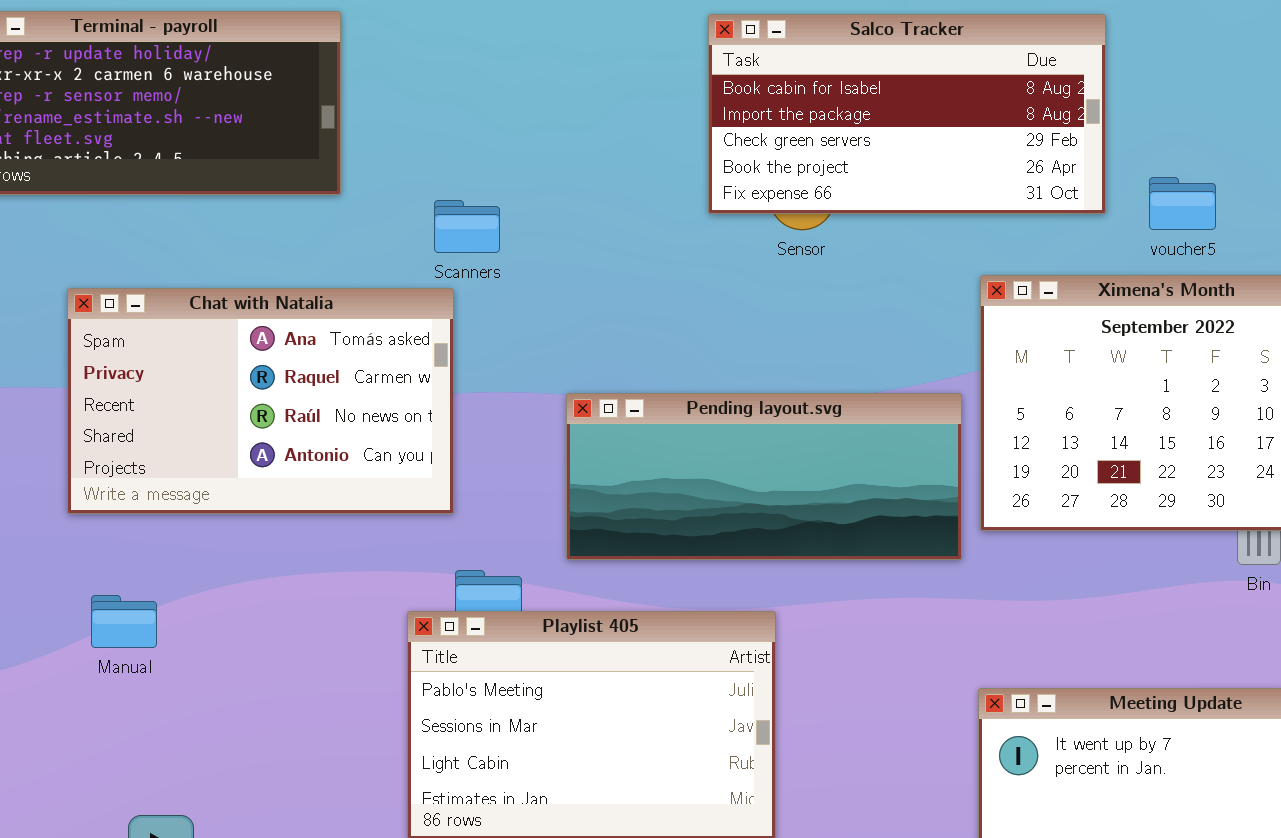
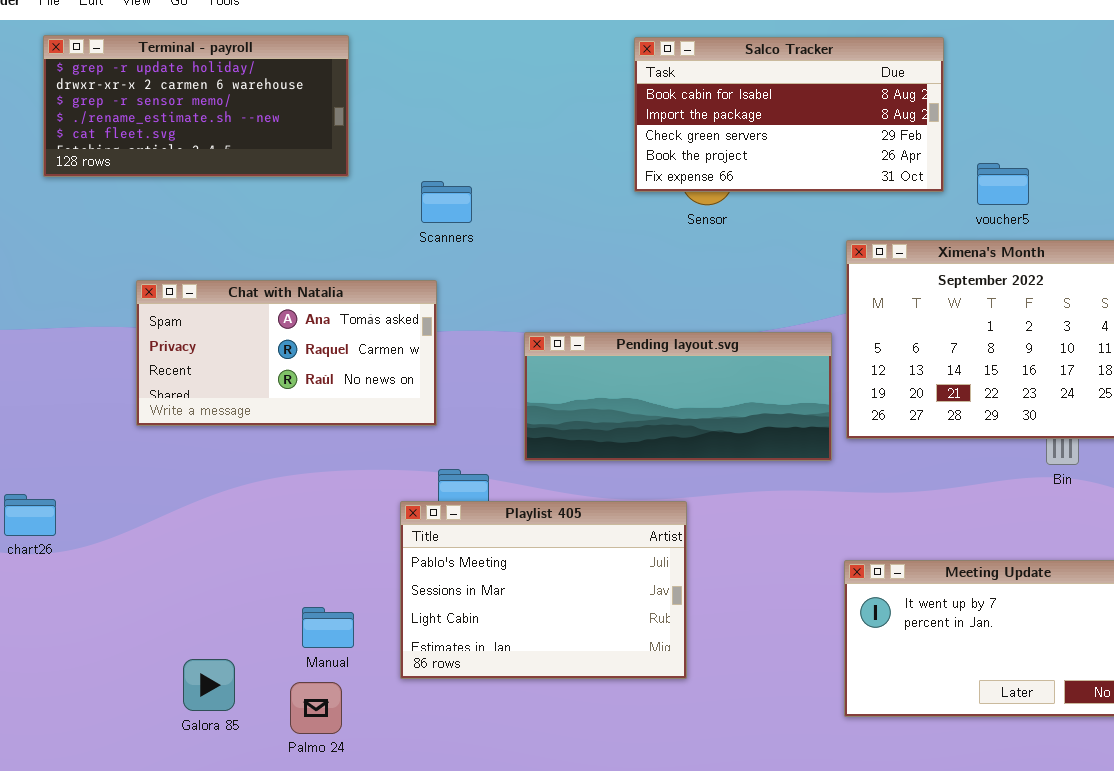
Chat with Natalia: [67,288,454,514] -> [136,280,437,426], resized
Manual: [91,595,157,648] -> [302,607,354,648], moved

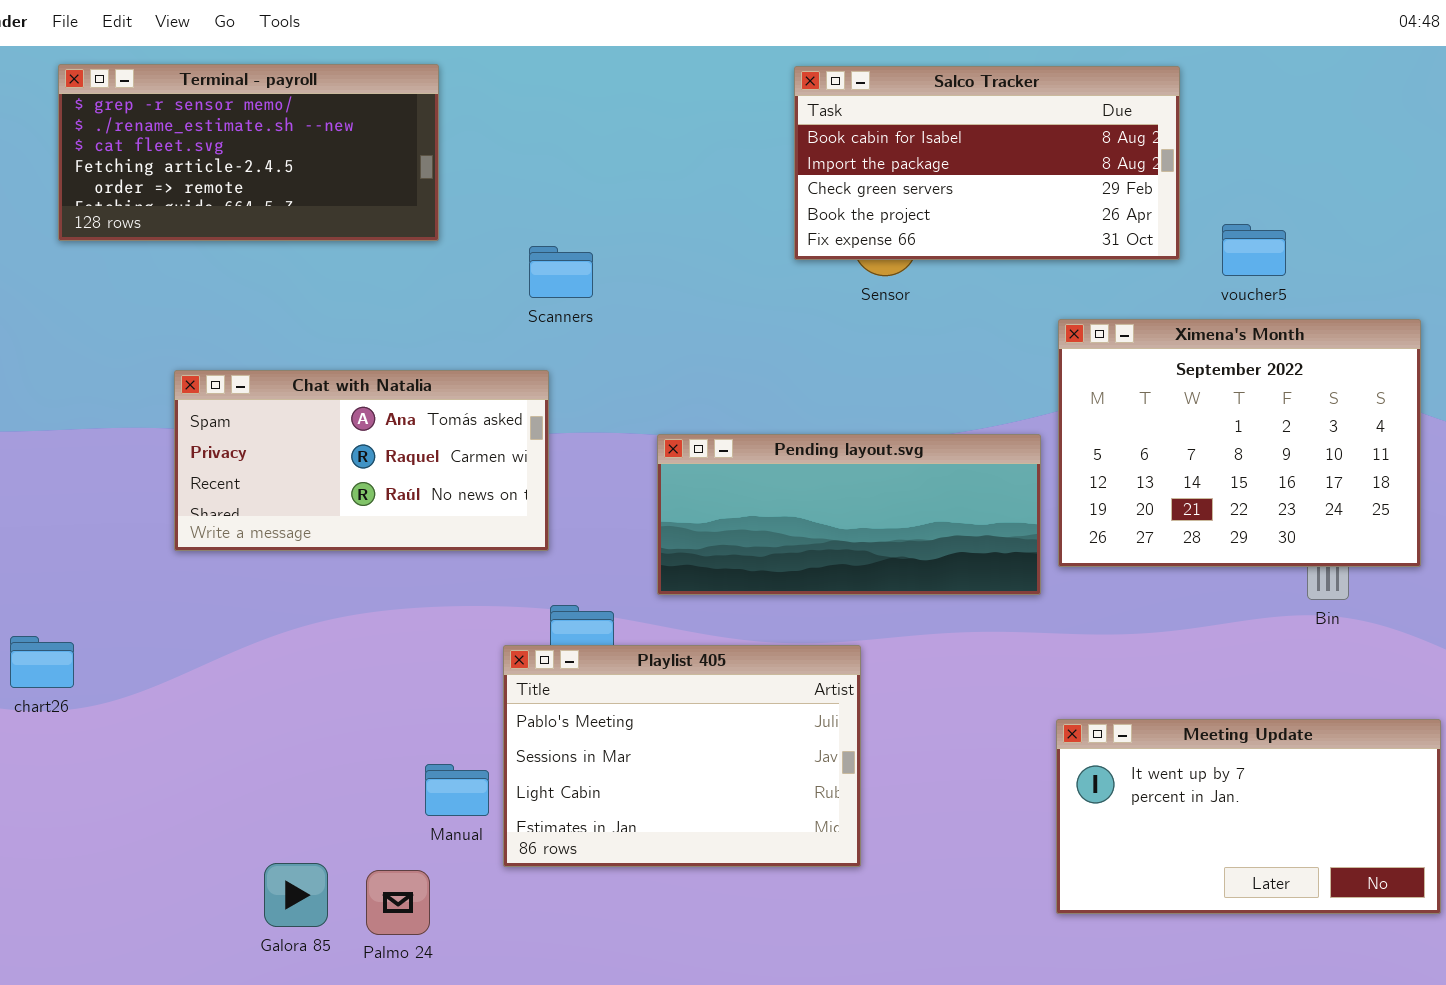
Terminal - payroll: [43,35,349,177] -> [58,64,439,241], scrolled down 2 rows
Manual: [302,607,354,648] -> [425,764,489,816], moved
Galora 85: [183,659,235,711] -> [264,863,328,927], moved

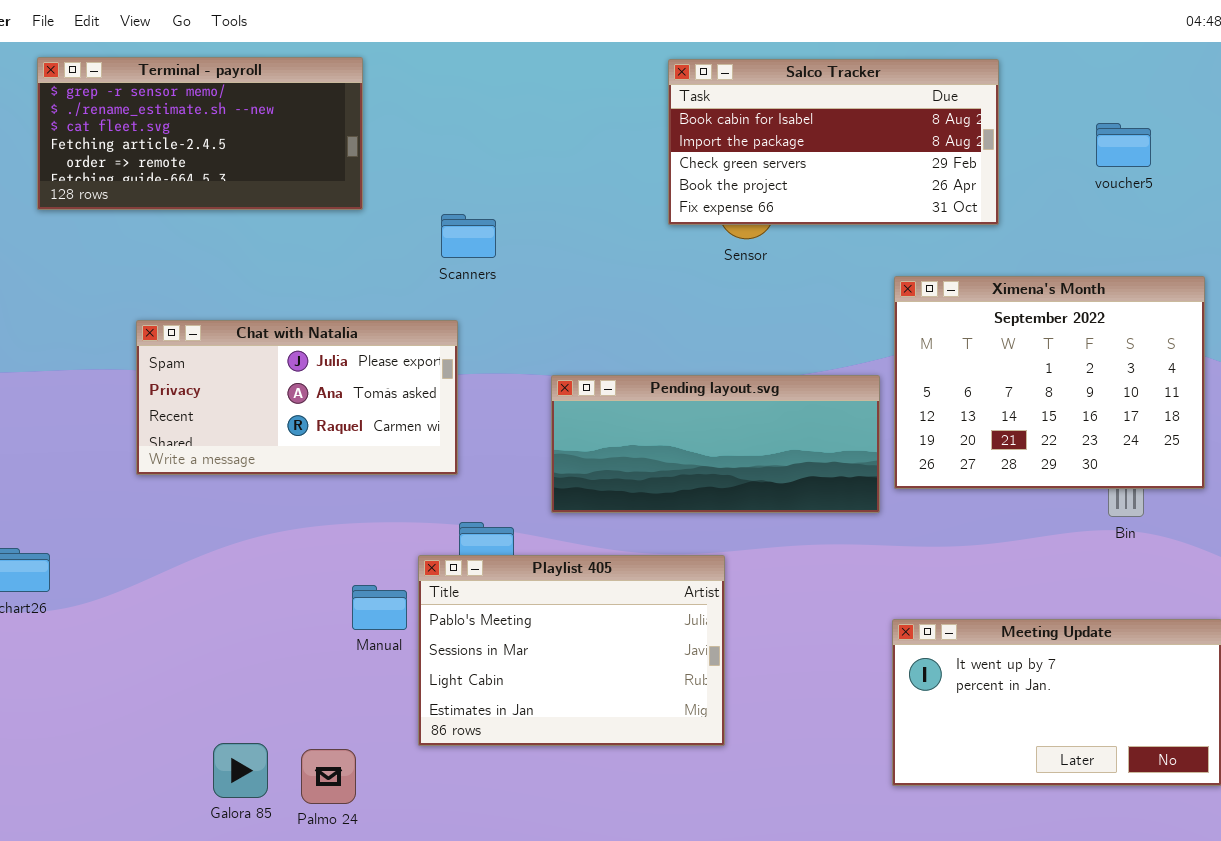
voucher5: [1222,224,1286,276] -> [1096,123,1151,167], moved
Chat with Natalia: [174,370,549,551] -> [136,320,458,475], scrolled up 1 row
Manual: [425,764,489,816] -> [352,585,407,630], moved

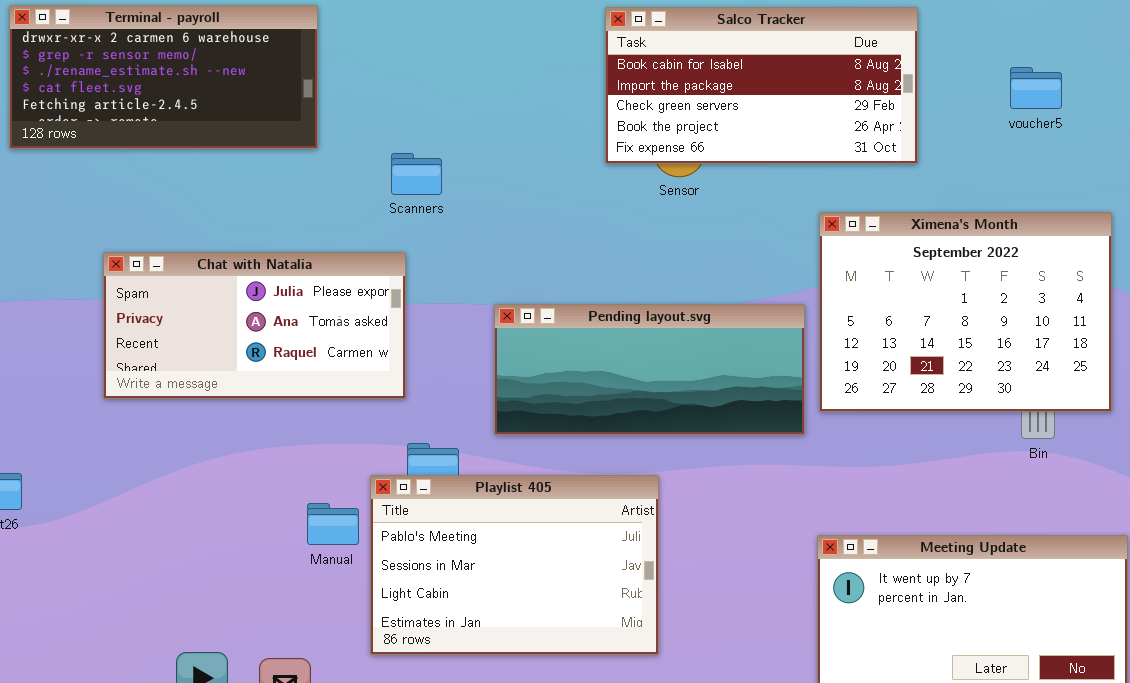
Terminal - payroll: [37,57,363,210] -> [9,5,318,149], scrolled up 1 row

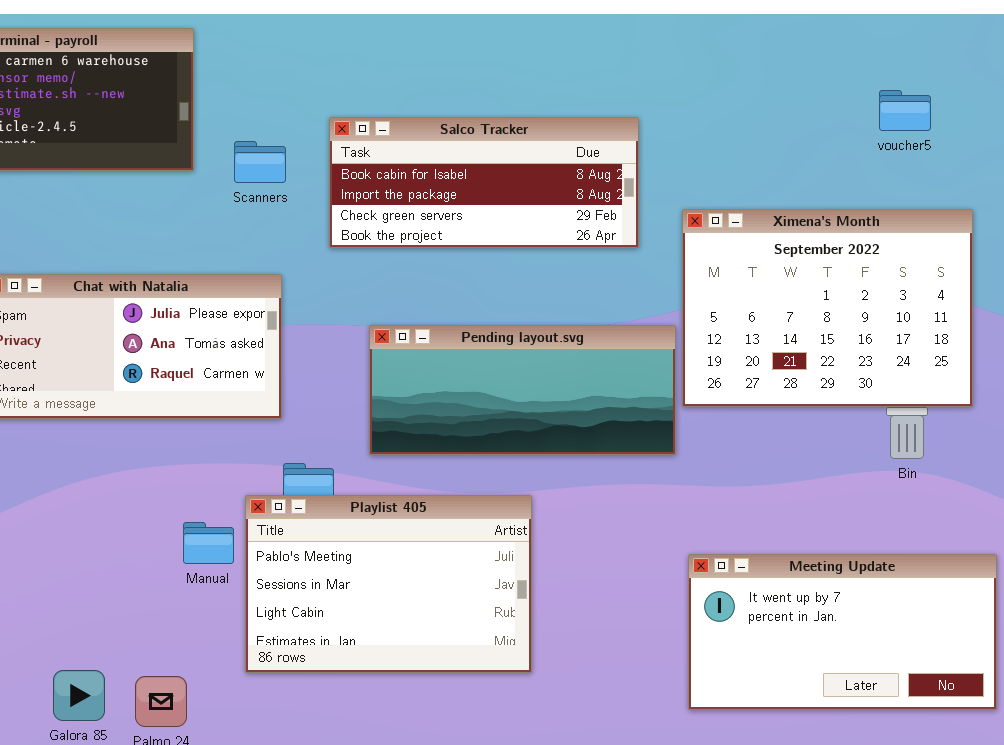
Salco Tracker: [605,7,918,164] -> [329,117,639,248], moved, resized
Scanners: [391,153,442,195] -> [234,141,286,183], moved
Ximena's Month: [819,212,1112,412] -> [682,209,973,407], moved

